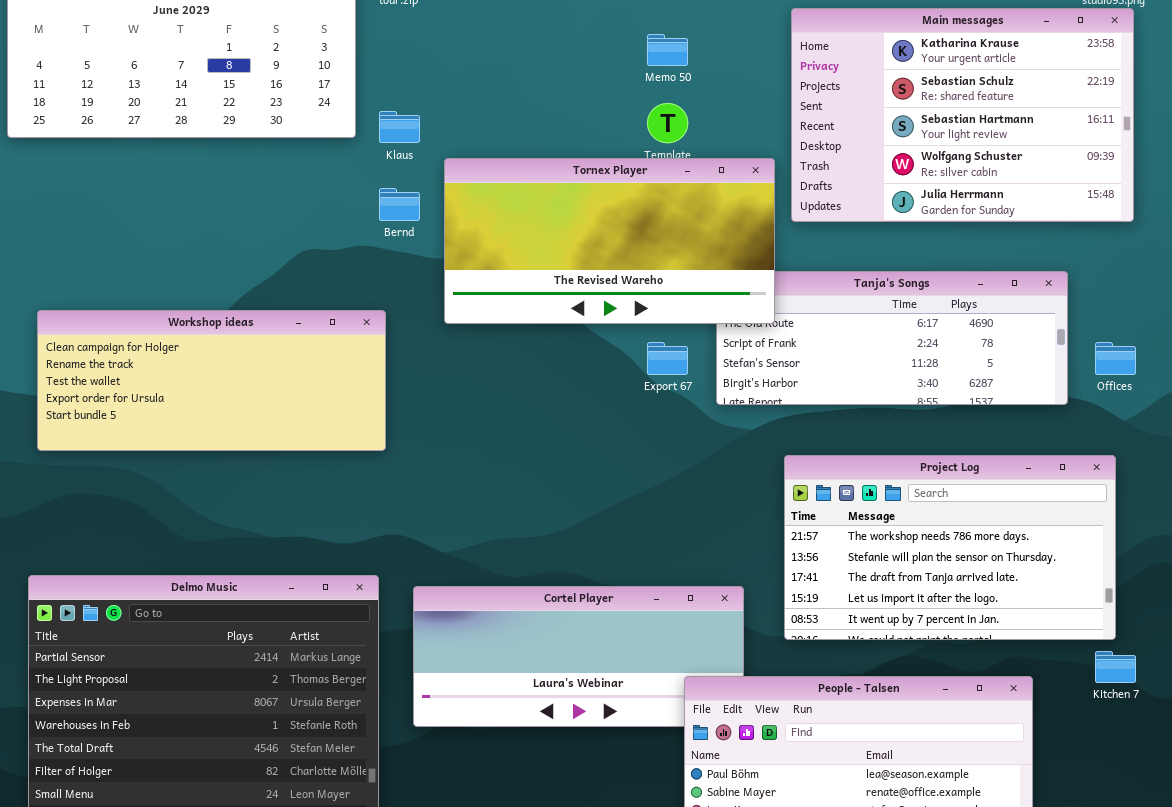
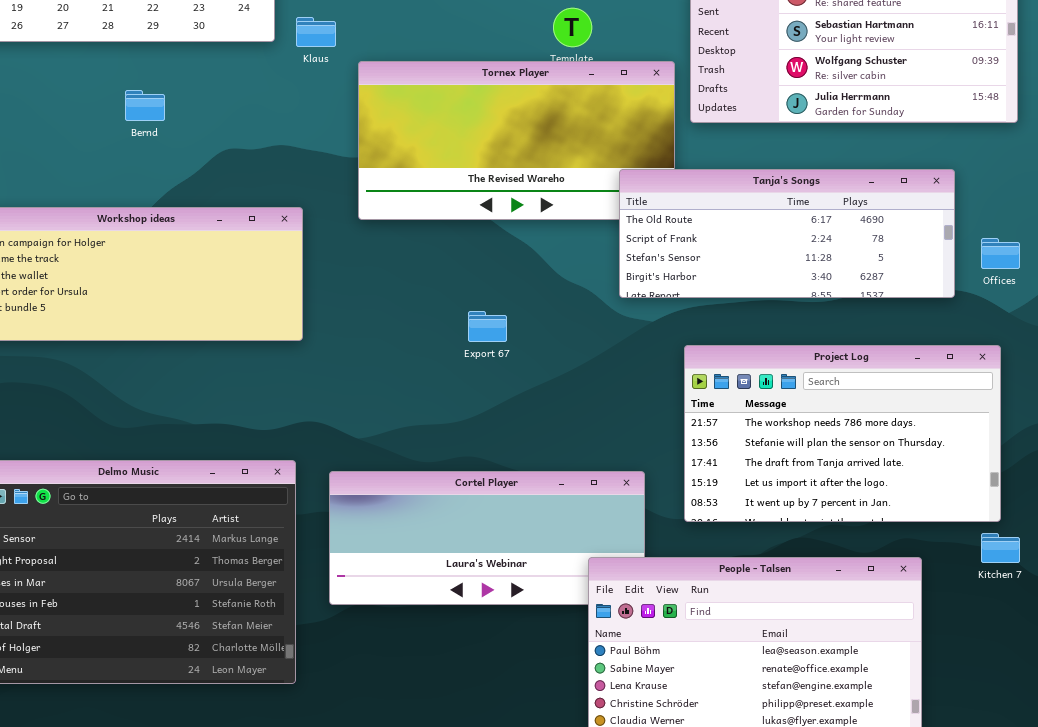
Bernd: [379,188,420,221] -> [125,90,165,121], moved
Tanja's Songs: [716,271,1068,405] -> [619,169,955,298], raised
Export 67: [647,342,688,375] -> [468,311,507,342], moved

